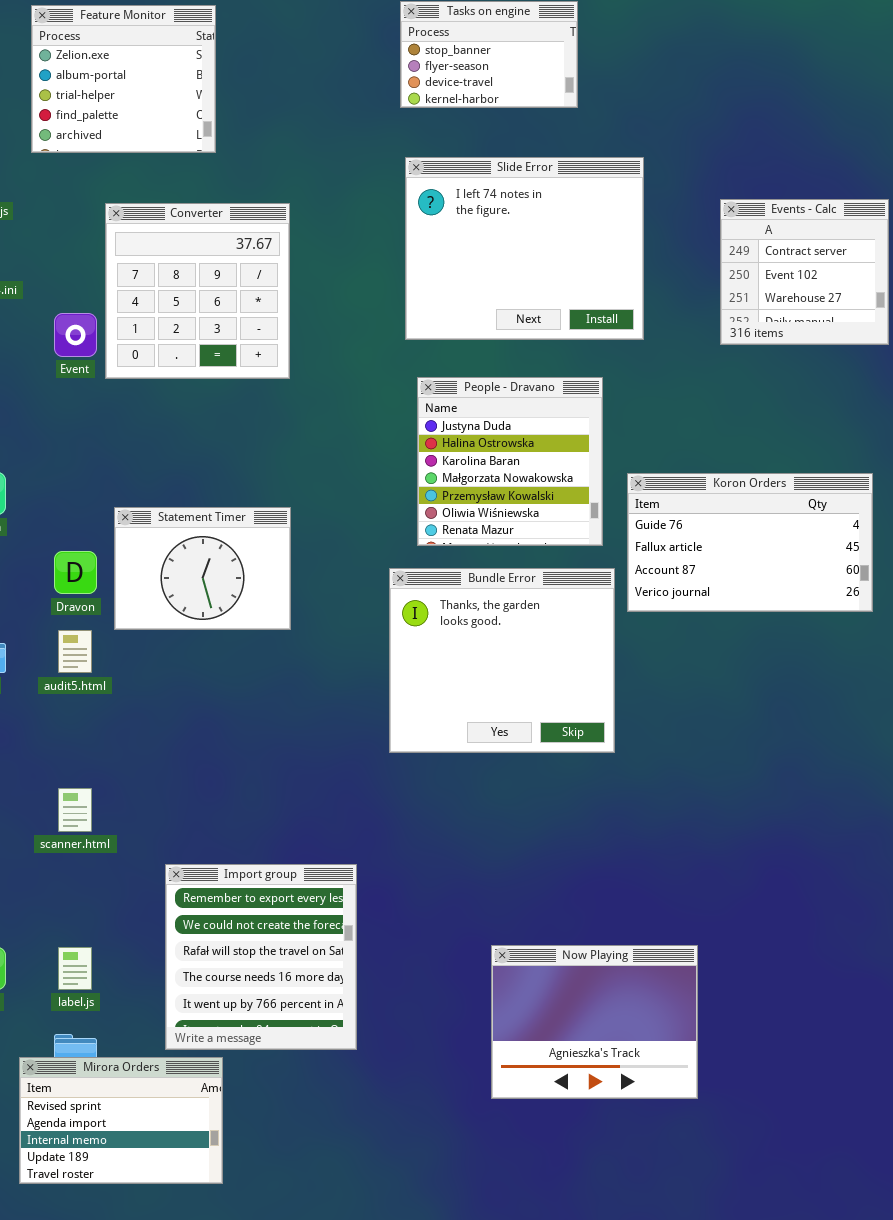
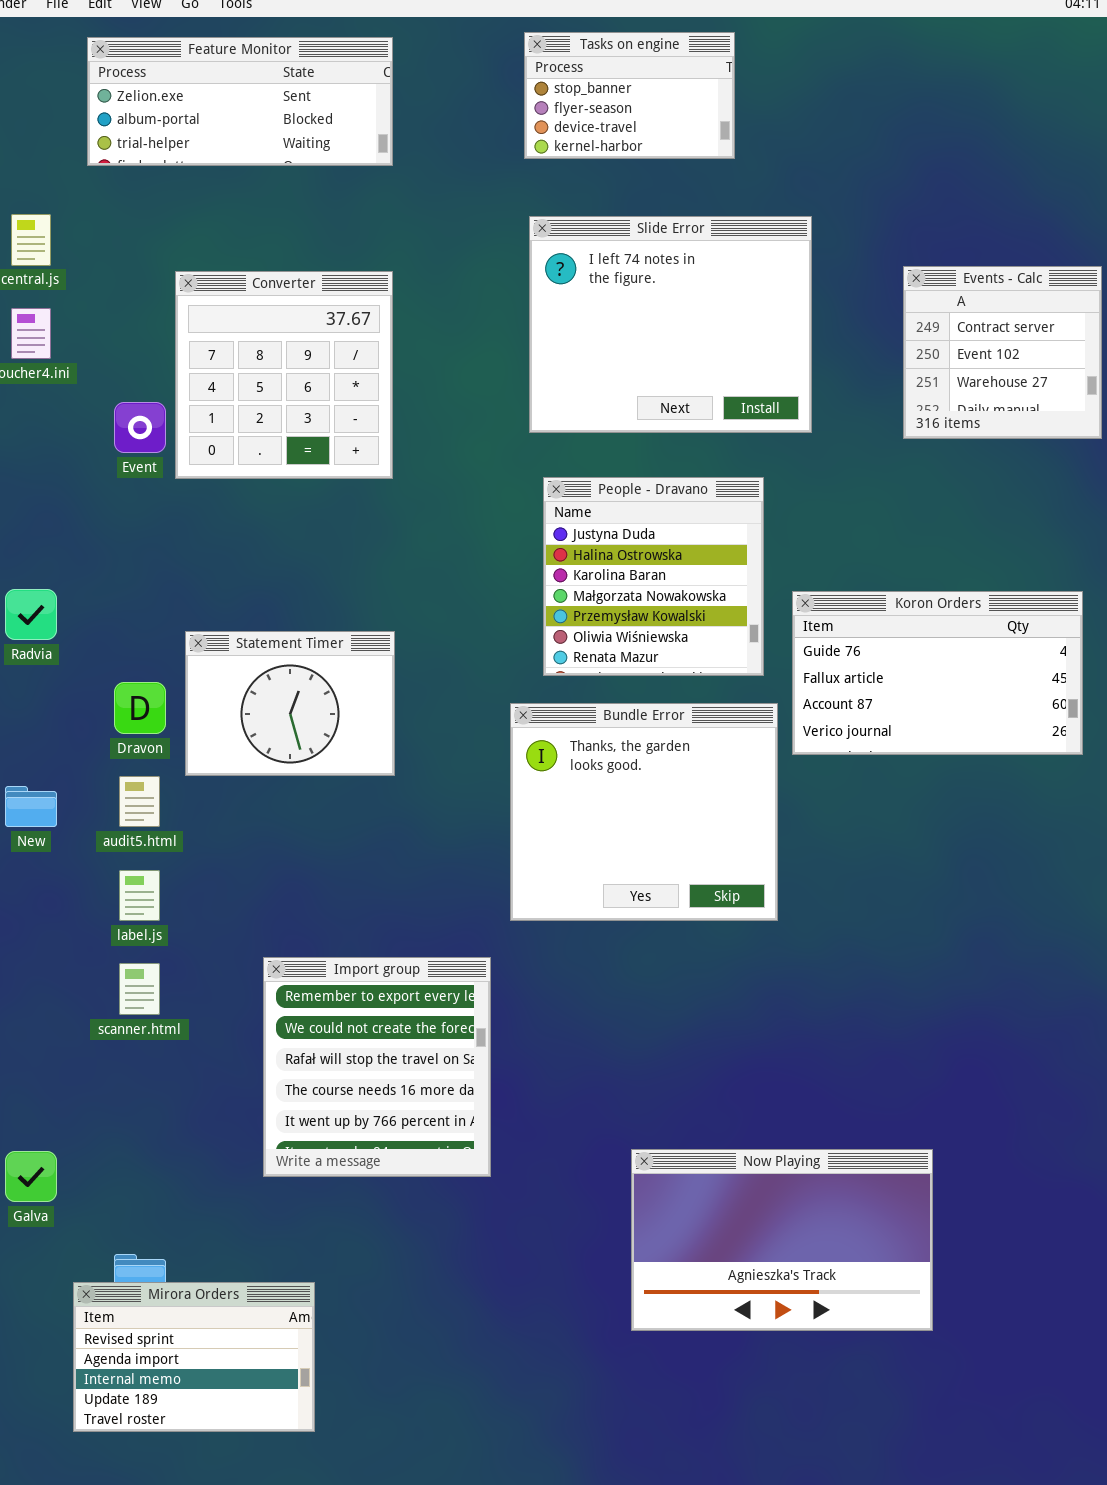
Feature Monitor: [31,5,216,153] -> [87,37,393,166], resized
Import group: [165,864,357,1050] -> [263,957,491,1177], moved
Now Playing: [491,945,698,1099] -> [631,1149,933,1331], resized
label.js: [58,947,92,990] -> [119,870,160,921], moved

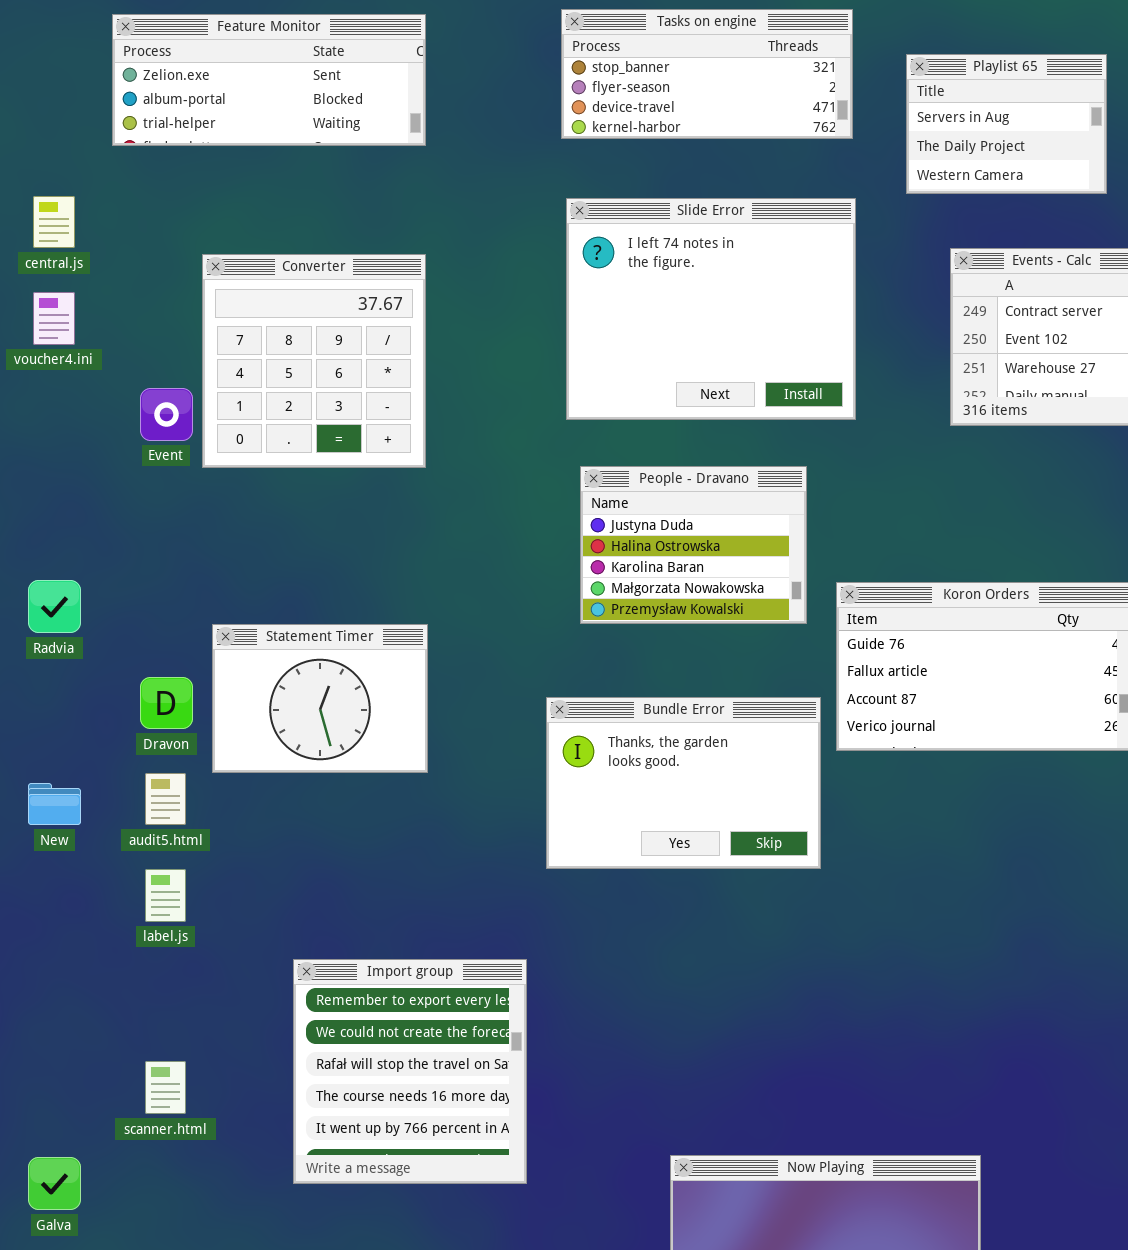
Tasks on engine: [524,32,735,159] -> [561,9,853,139], resized
Playlist 65: none -> [906,54,1107,194], opened
People - Dravano: [543,477,764,676] -> [580,466,807,624], resized
Bundle Error: [510,703,778,921] -> [546,697,821,869], resized
scanner.html: [119,963,160,1015] -> [145,1061,186,1114], moved

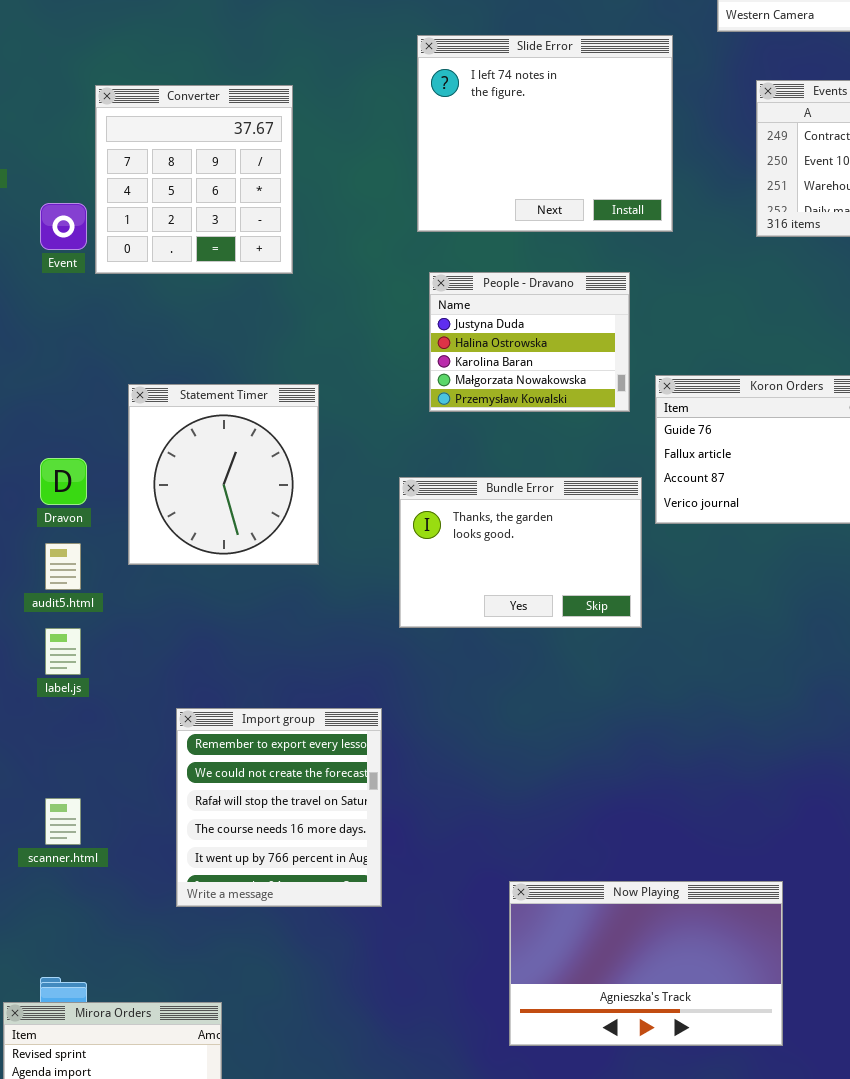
Statement Timer: [212,624,428,773] -> [128,384,319,565], moved, resized

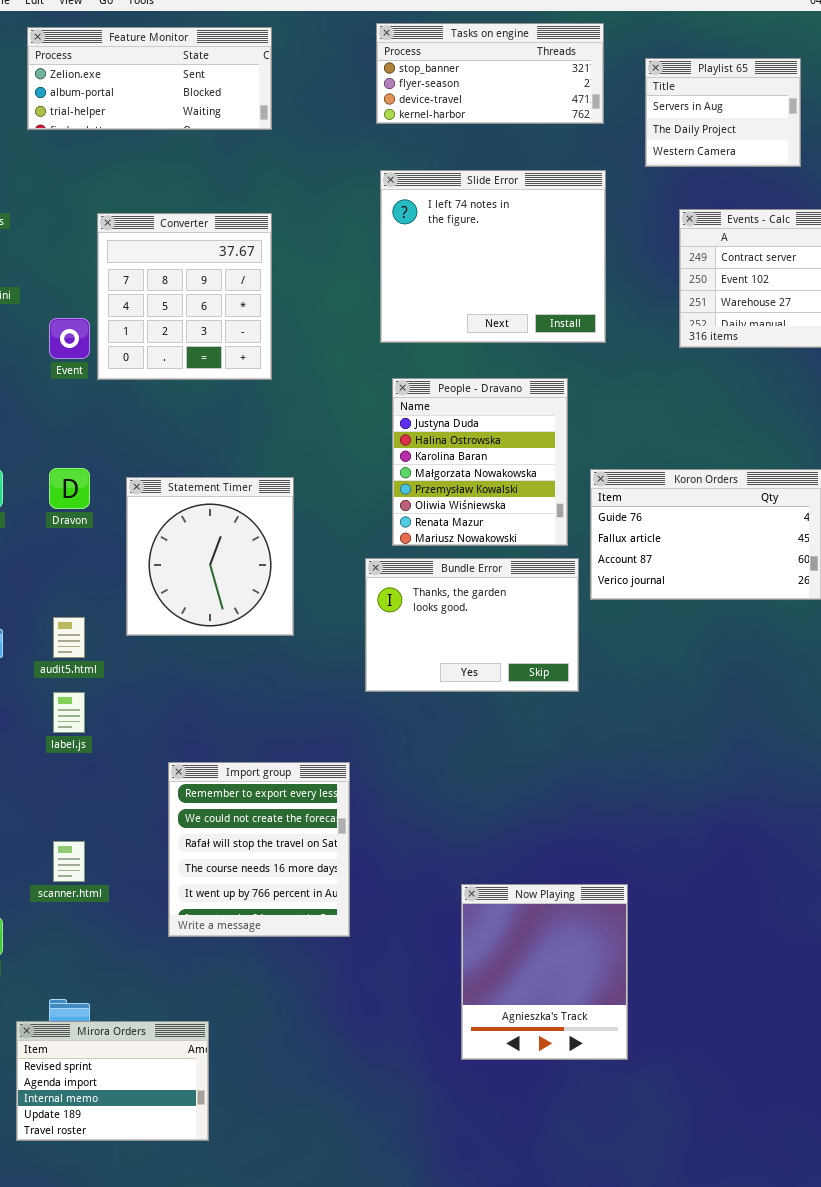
People - Dravano: [429,272,630,412] -> [392,378,568,546], resized
Dravon: [40,458,87,505] -> [49,468,90,509], moved
Now Playing: [509,881,783,1046] -> [461,884,628,1060], resized

